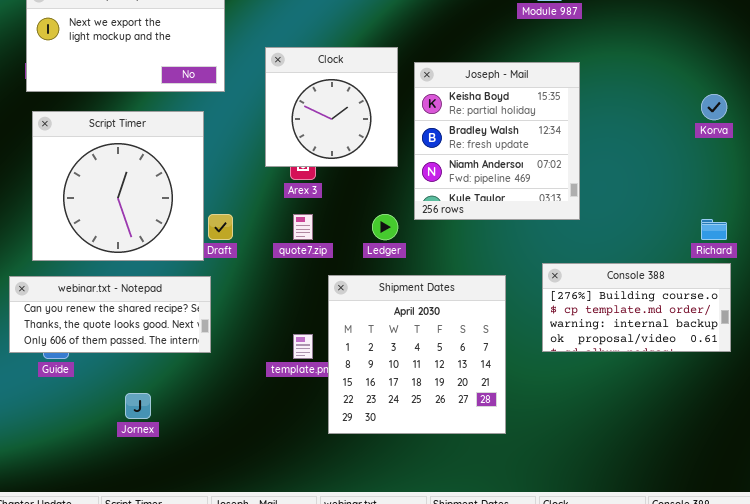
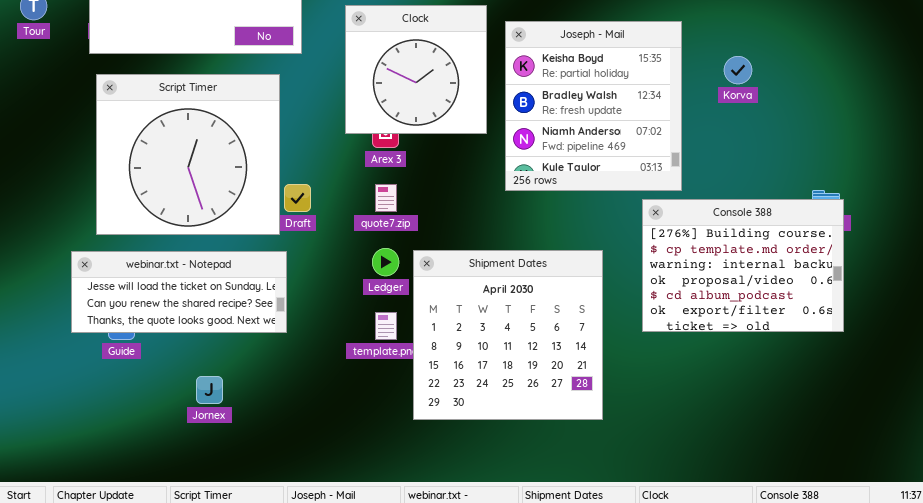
Korva: [701,94,727,120] -> [724,56,752,84], moved
Ledger: [372,214,398,240] -> [372,248,399,276], moved
Console 388: [542,263,731,352] -> [642,199,844,332], resized
webinar.txt - Notepad: [9,276,211,353] -> [71,251,287,333], scrolled up 1 row

